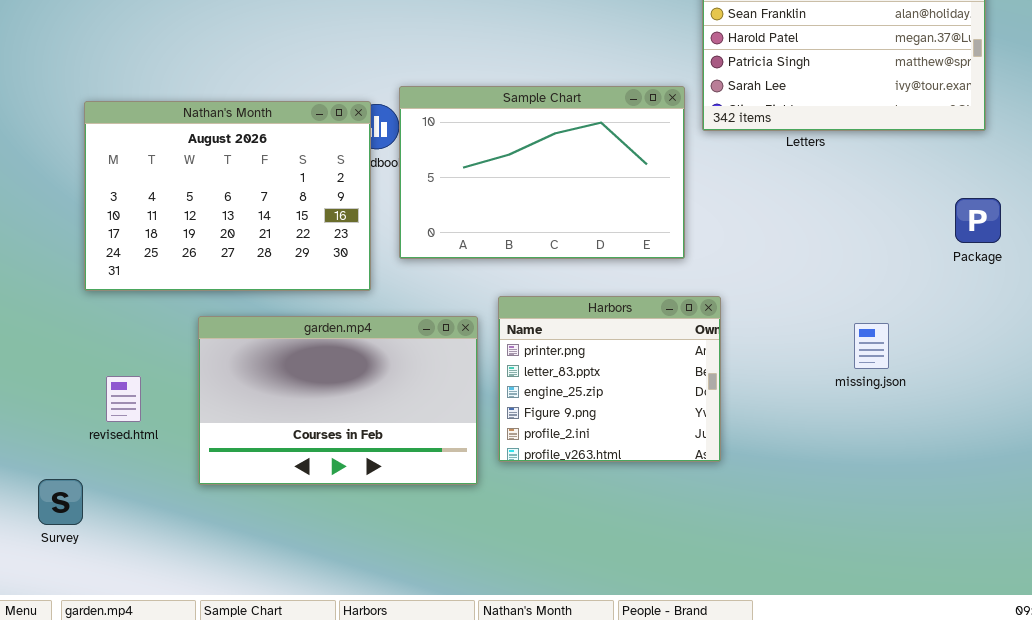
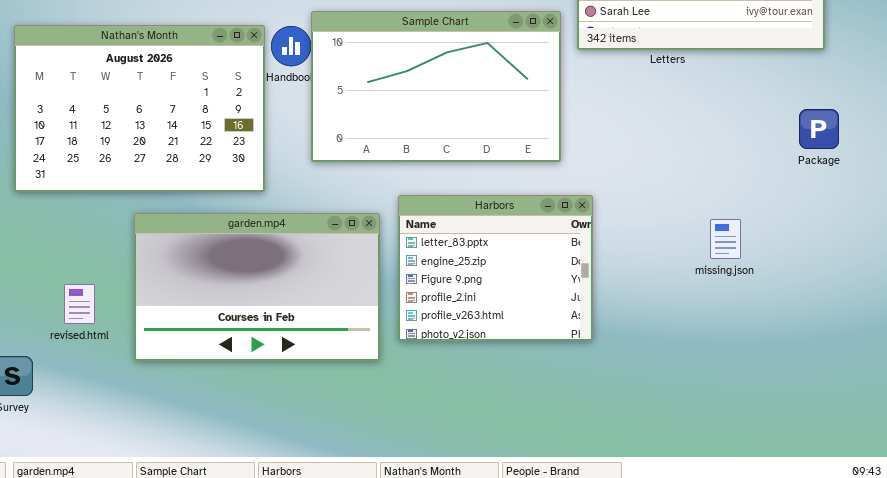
Nathan's Month: [84,101,371,291] -> [14,25,265,192], moved
Harbors: [498,296,721,462] -> [398,195,593,341], scrolled down 1 row
revised.html: [106,376,141,422] -> [64,284,95,324], moved

